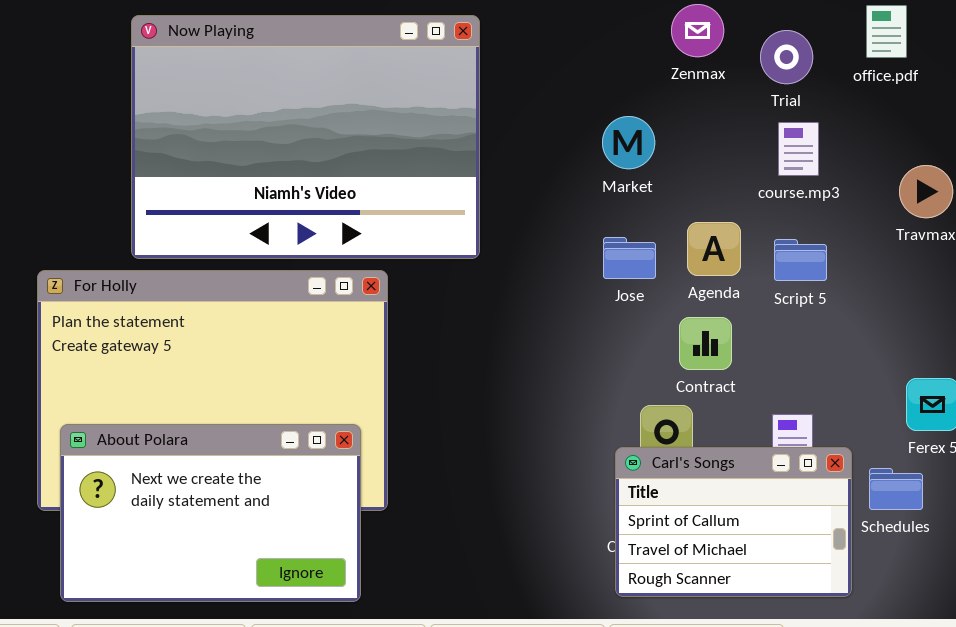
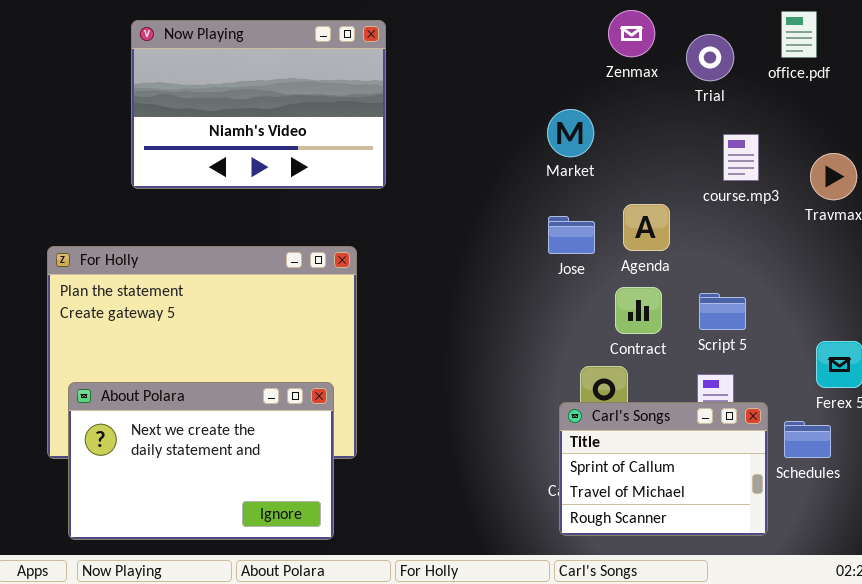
Now Playing: [131,15,480,259] -> [131,20,386,189], resized
course.mp3: [778,122,819,176] -> [723,134,759,181], moved
Script 5: [774,239,827,281] -> [699,293,746,330], moved

